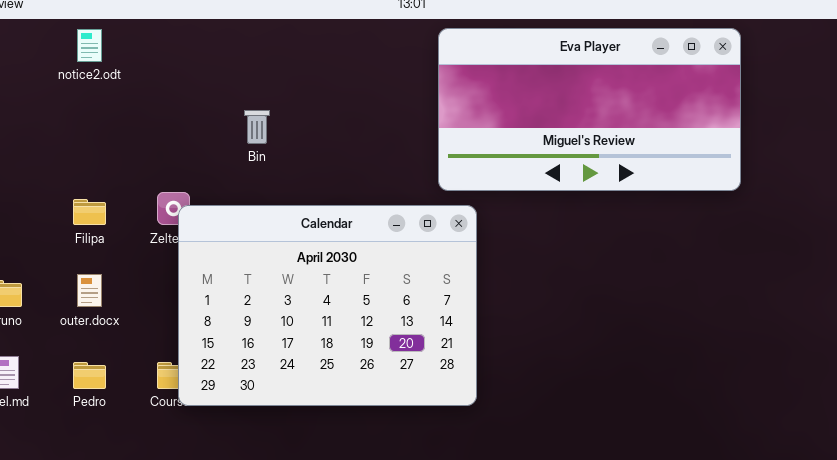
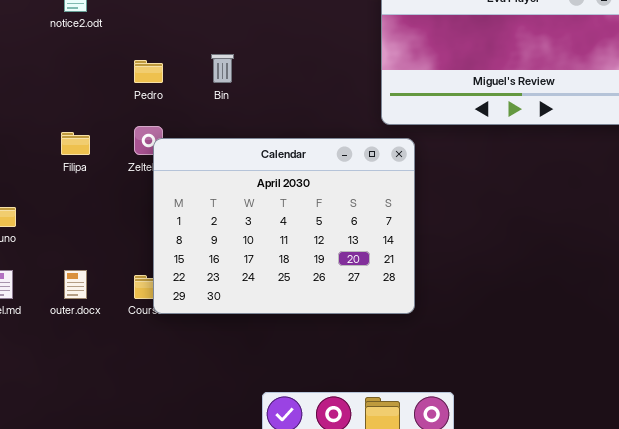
outer.docx: [77,274,102,307] -> [64,270,87,299], moved
Pedro: [73,362,106,389] -> [134,60,163,83], moved

